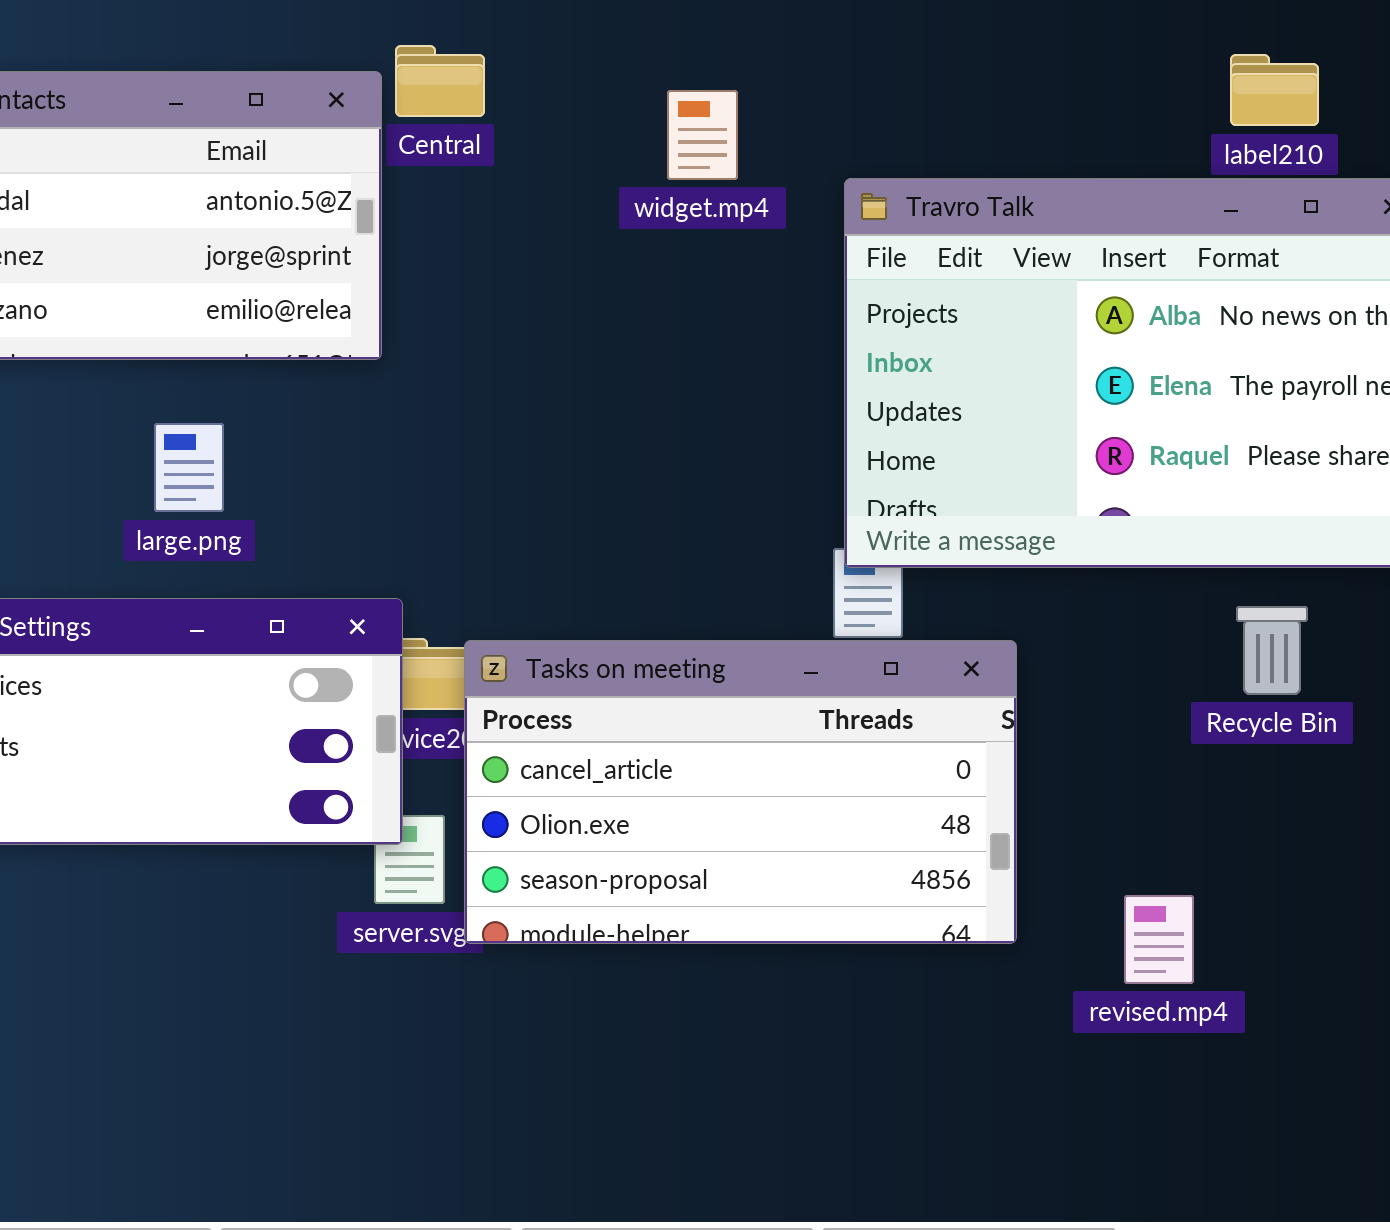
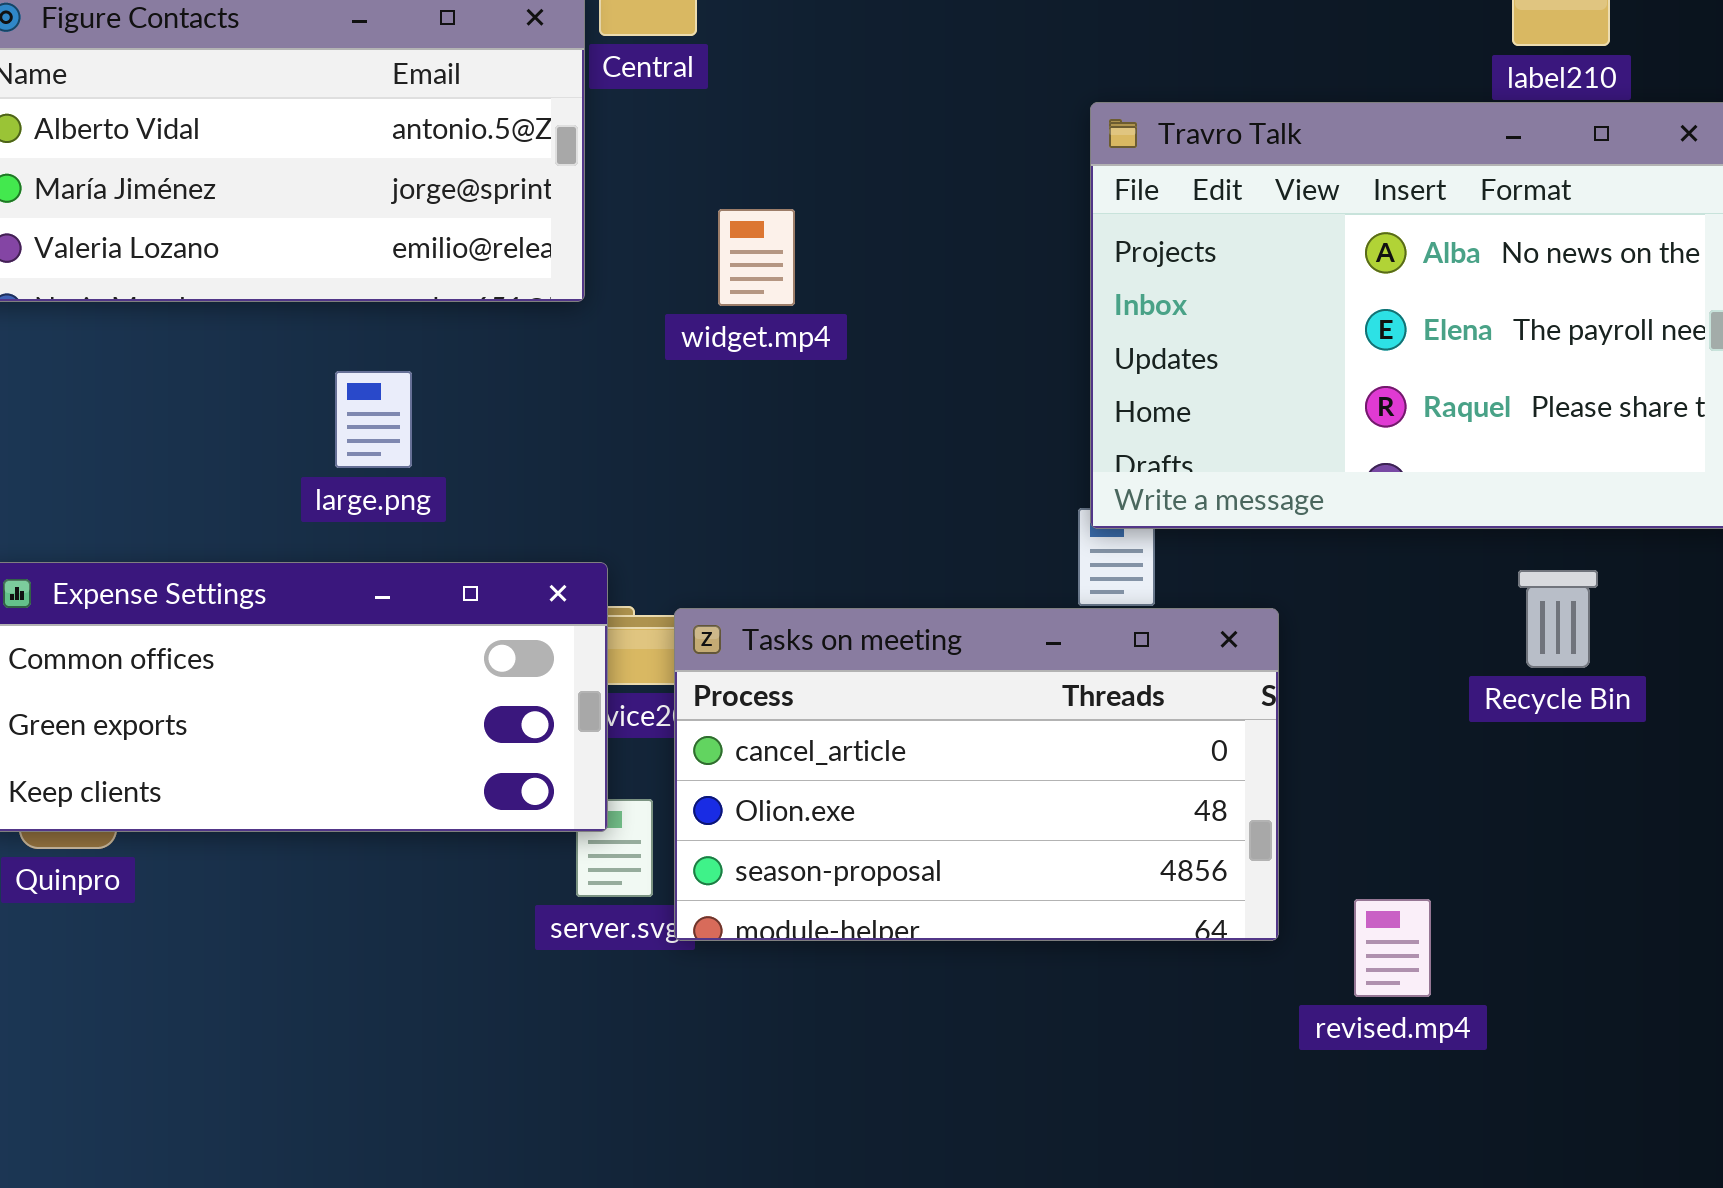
widget.mp4: [667,90,738,180] -> [718,209,795,306], moved
revised.mp4: [1124,895,1194,984] -> [1354,899,1431,997], moved

